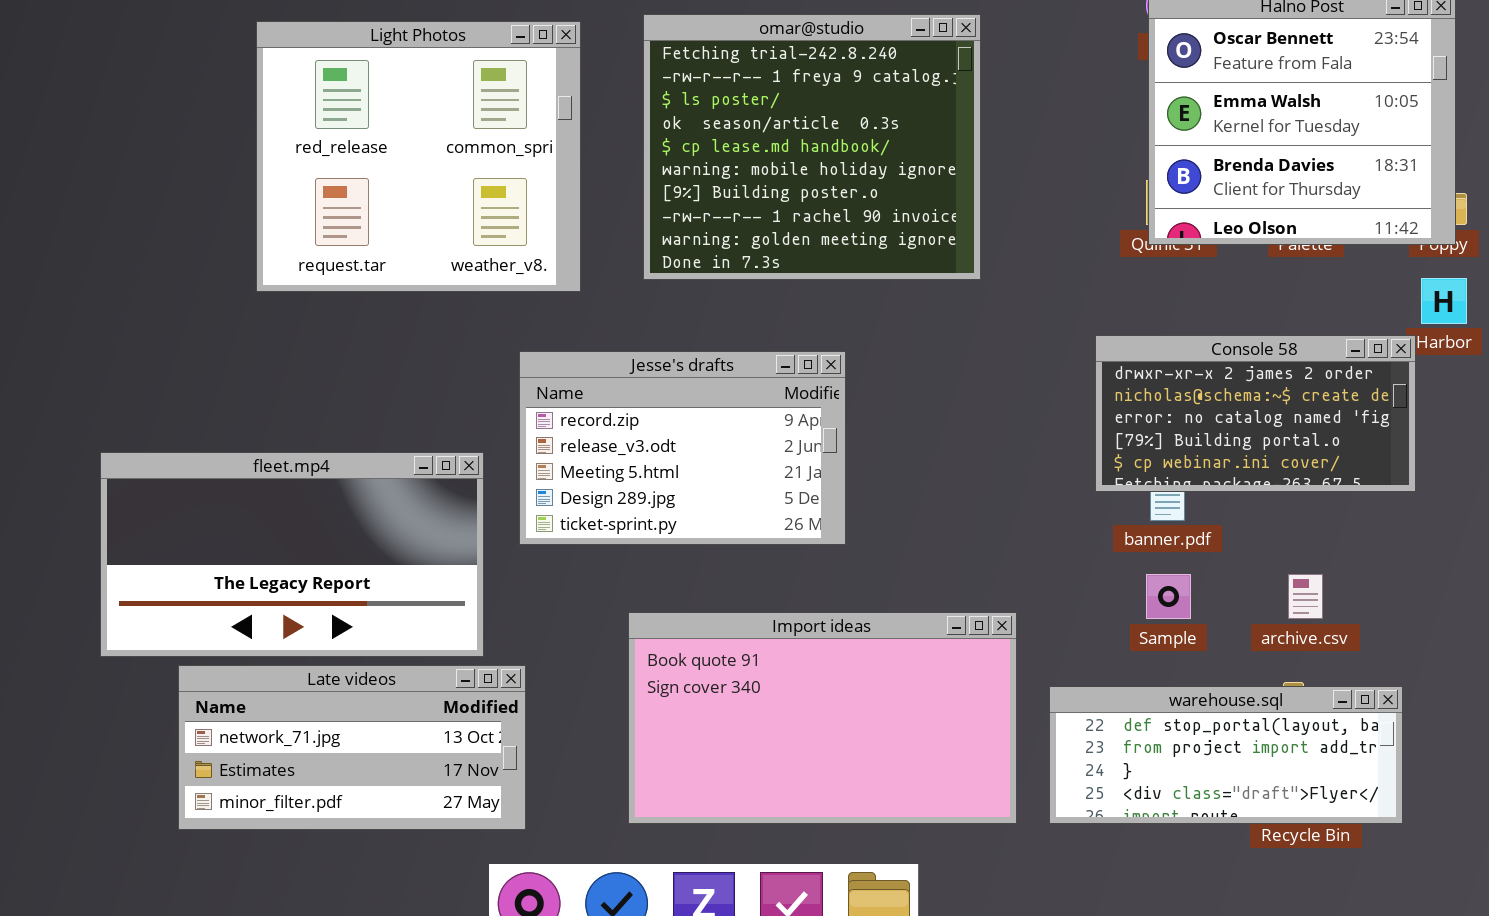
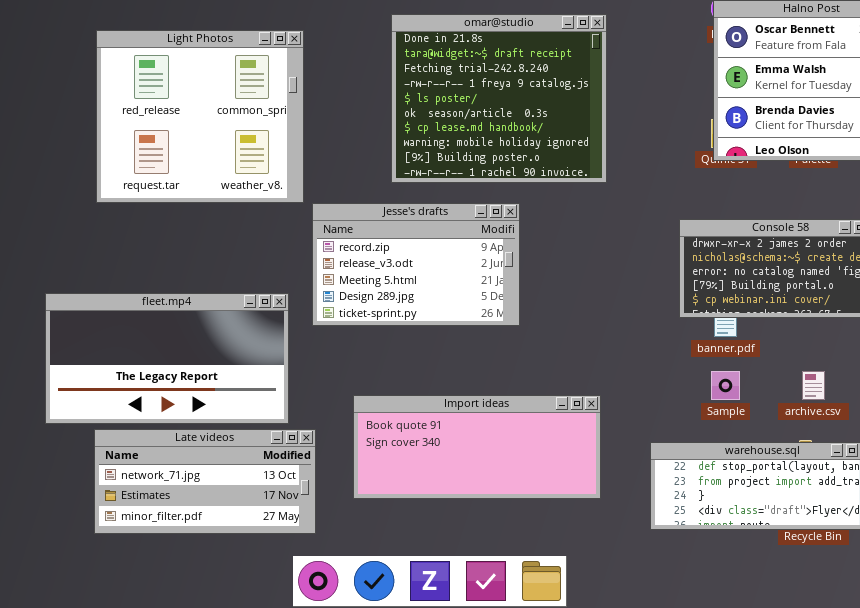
omar@studio: [643,14,981,280] -> [391,14,607,183], scrolled up 2 rows
Light Photos: [256,21,581,292] -> [96,30,304,203], moved
Jesse's drafts: [519,351,846,545] -> [312,203,520,326], moved
Import ideas: [628,612,1017,824] -> [353,395,601,499], moved, resized

